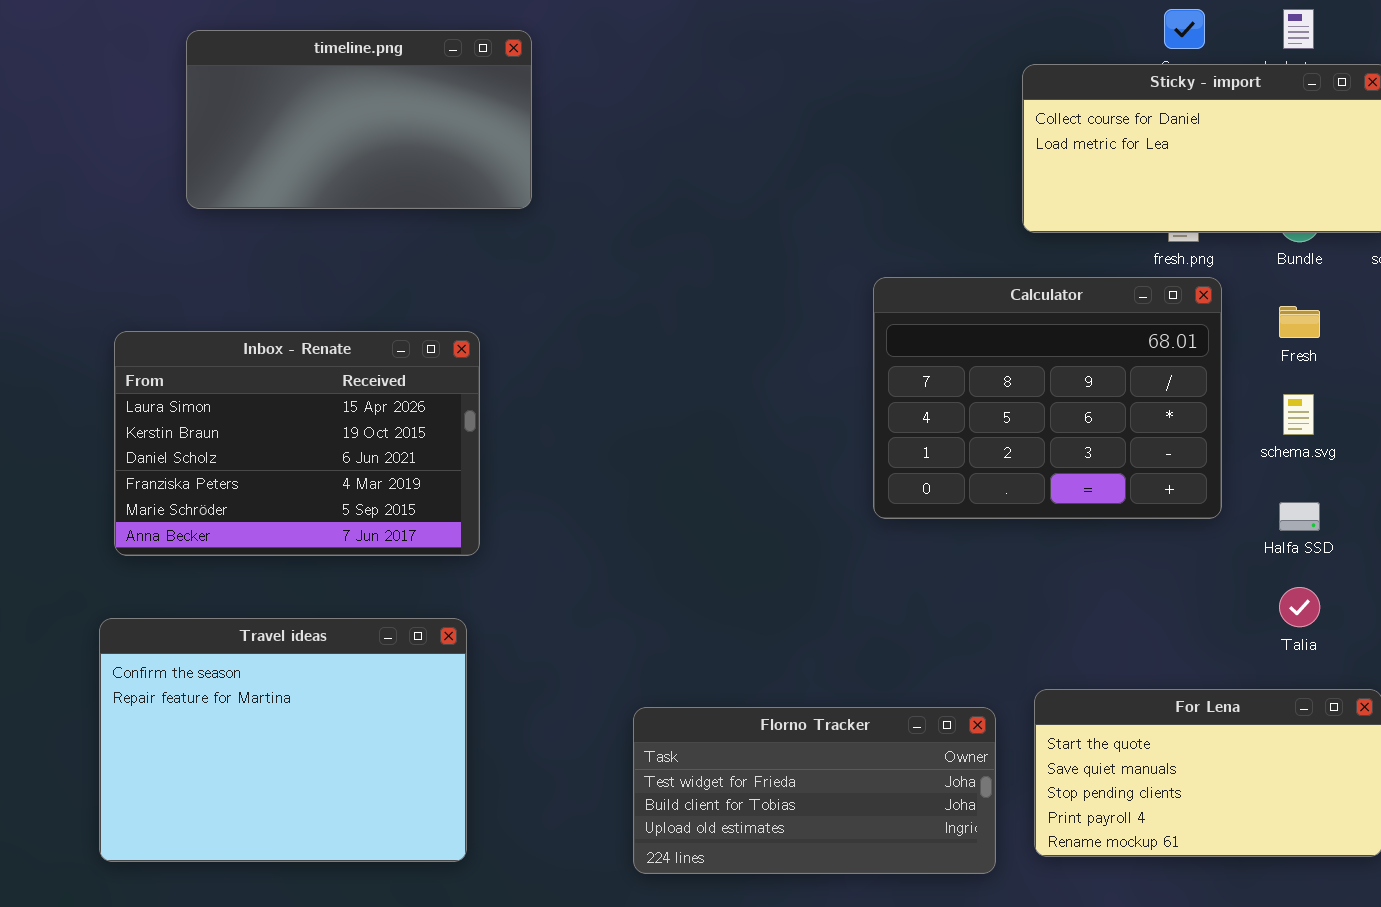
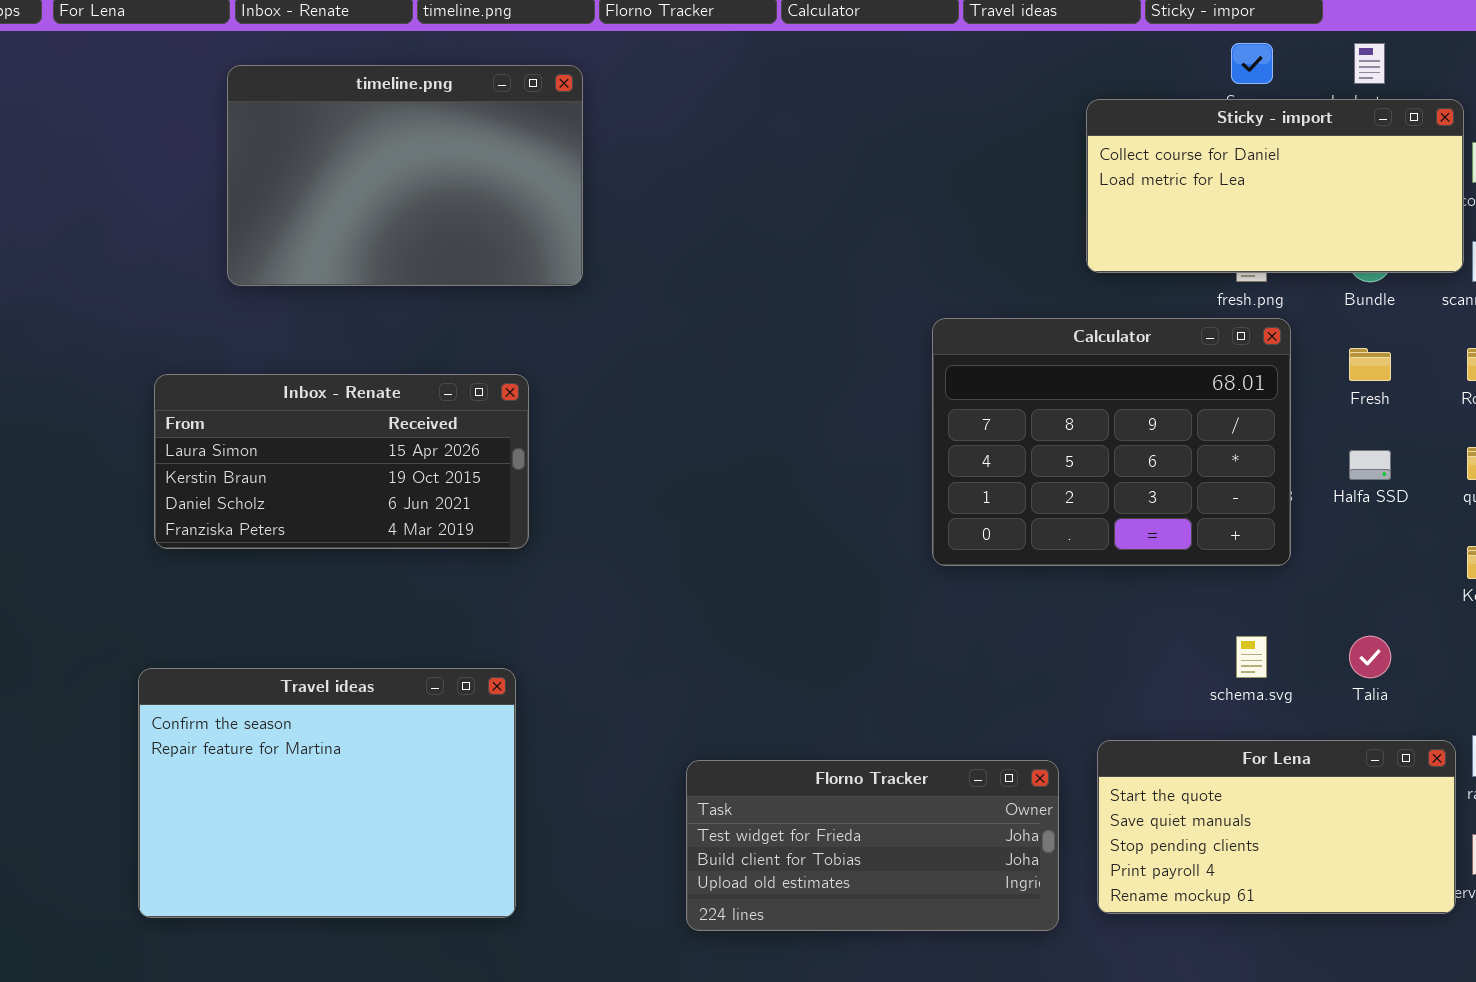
timeline.png: [186,30,532,209] -> [227,65,583,286], resized
Inbox - Renate: [114,331,480,556] -> [154,374,529,549], resized
schema.svg: [1283,394,1314,435] -> [1236,636,1267,678], moved
Halfa SSD: [1279,502,1320,531] -> [1349,450,1391,480], moved

